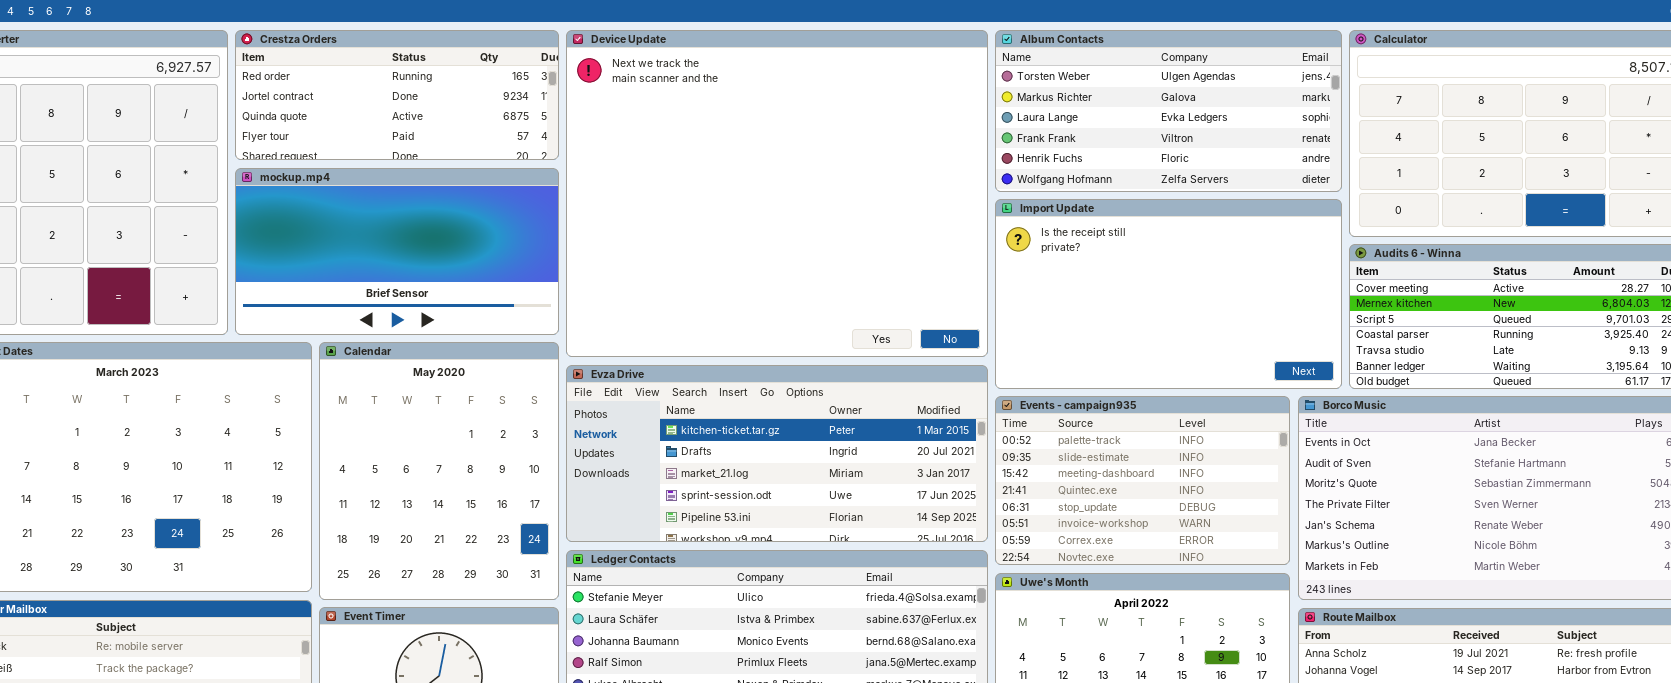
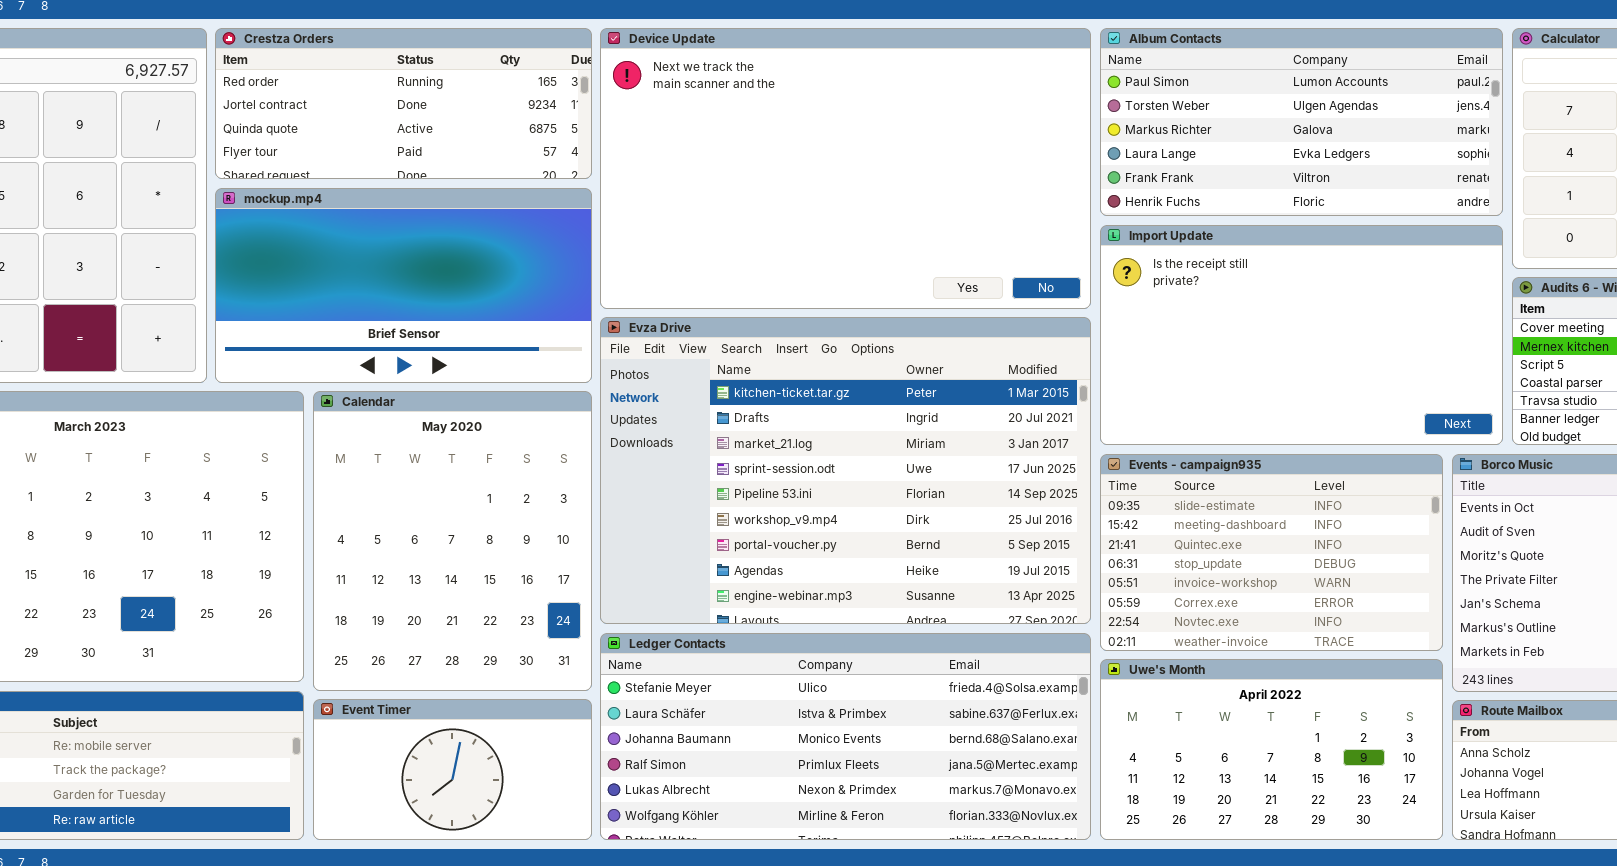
Device Update: [566,30,988,357] -> [600,28,1091,309], resized
Album Contacts: [995,30,1342,192] -> [1100,28,1503,216], scrolled up 1 row
Evza Drive: [566,365,988,542] -> [600,317,1091,624], resized
Events - campaign935: [995,396,1290,565] -> [1100,454,1443,651], scrolled down 1 row

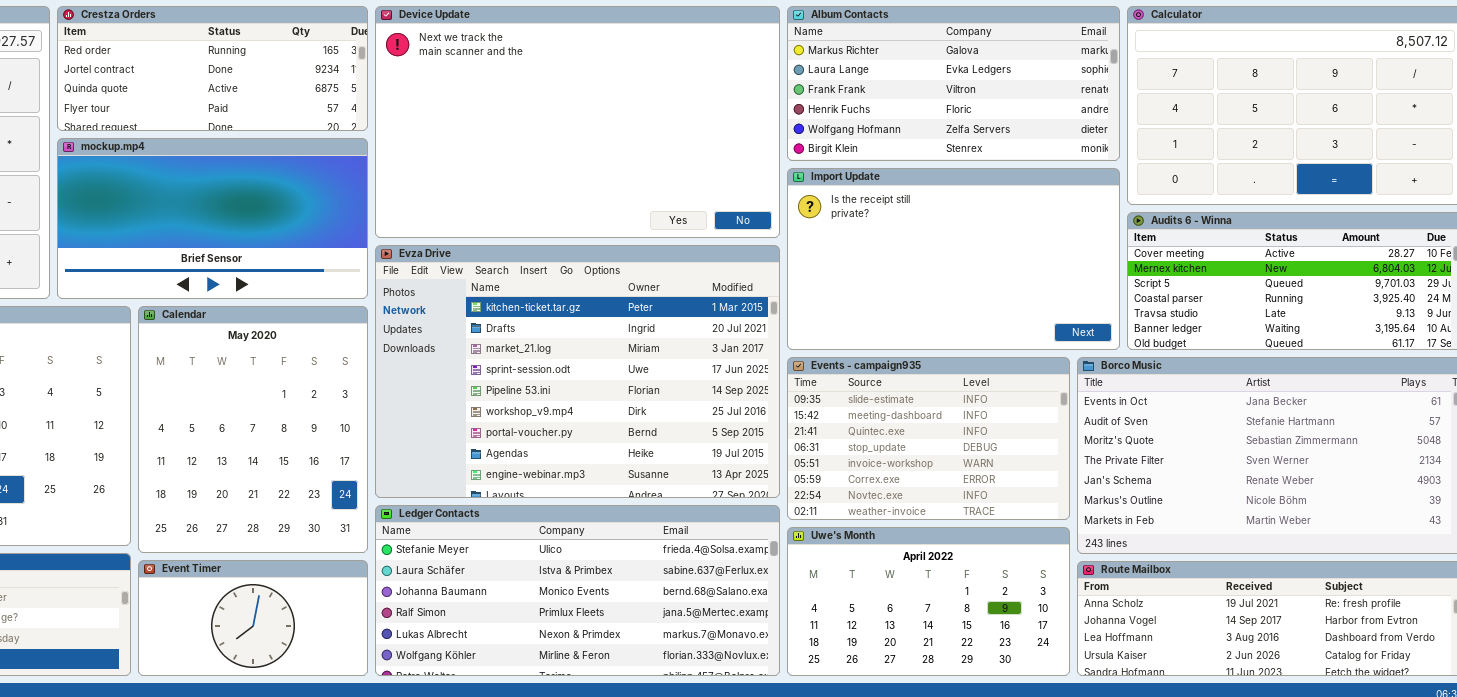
Album Contacts: [1100,28,1503,216] -> [787,6,1120,161], scrolled down 2 rows

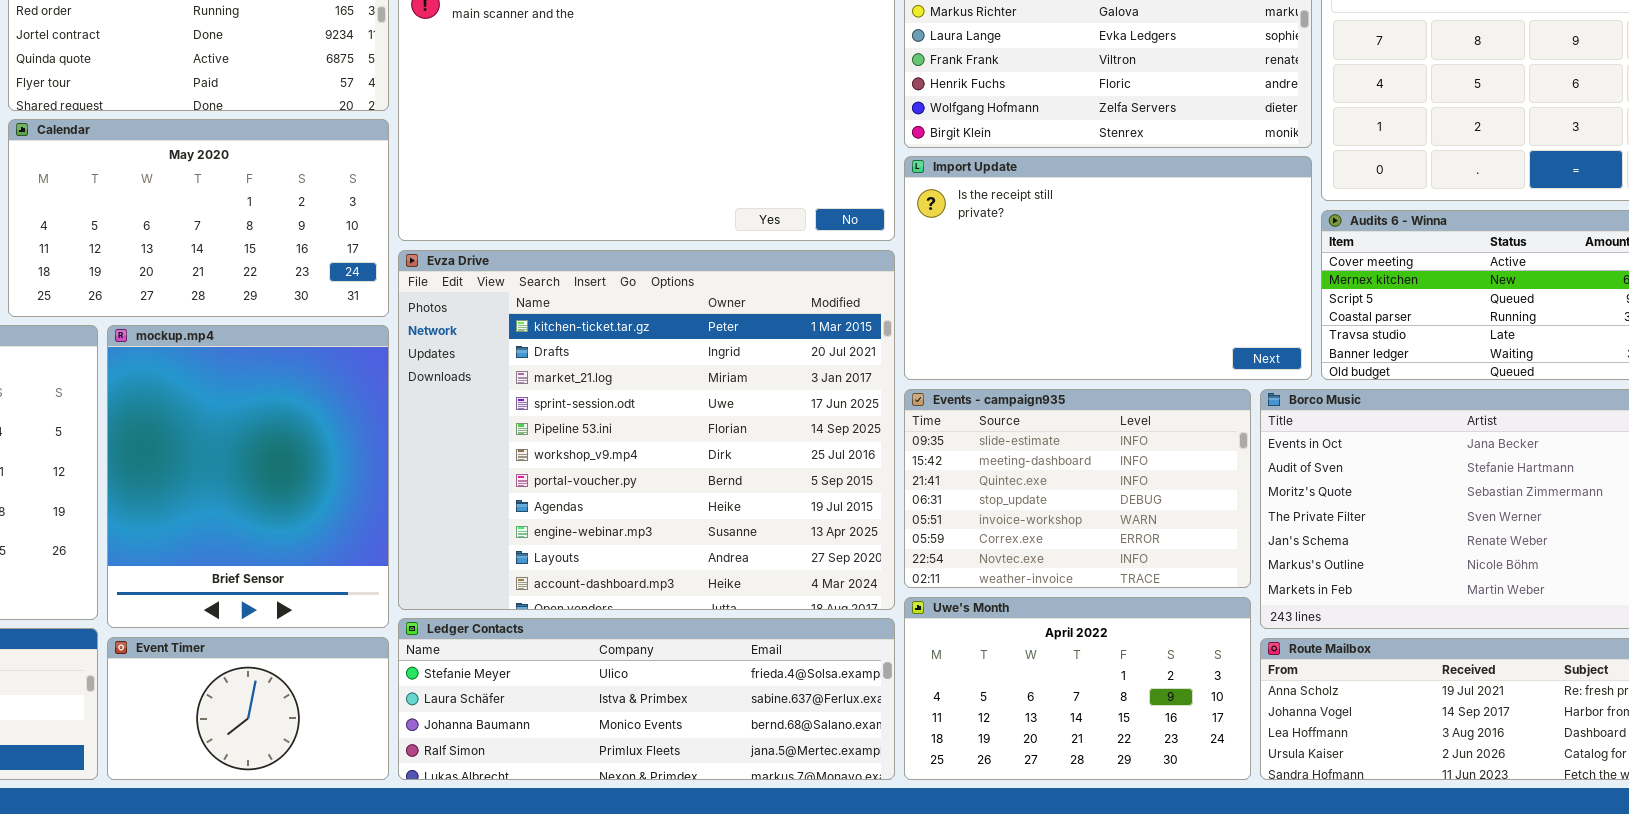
mockup.mp4: [57,138,368,299] -> [107,325,389,628], moved, resized
Evza Drive: [375,245,780,498] -> [398,250,895,610], resized
Calendar: [138,306,368,553] -> [8,119,389,317], moved, resized
Ledger Contacts: [375,505,780,676] -> [398,618,895,780], resized

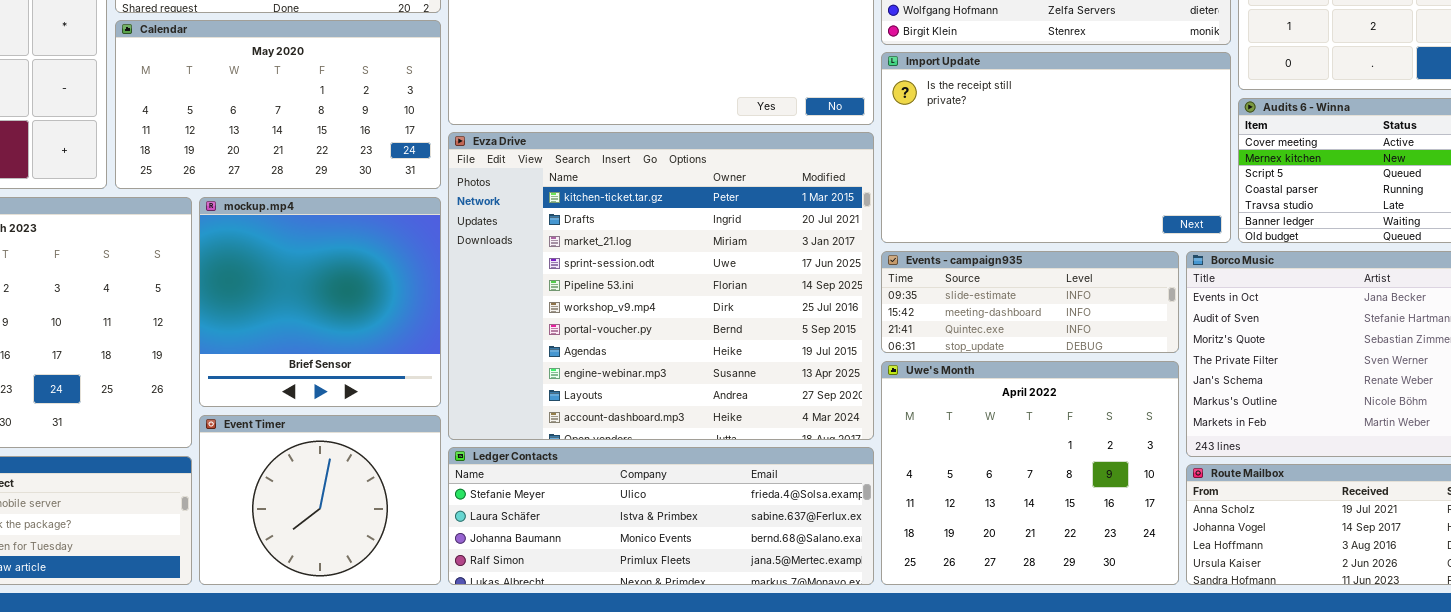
mockup.mp4: [107,325,389,628] -> [199,197,441,407], resized
Events - campaign935: [904,389,1251,588] -> [881,251,1179,353], resized
Uwe's Month: [904,597,1251,780] -> [881,361,1179,585], resized
Event Timer: [107,637,389,780] -> [199,415,441,585], resized

